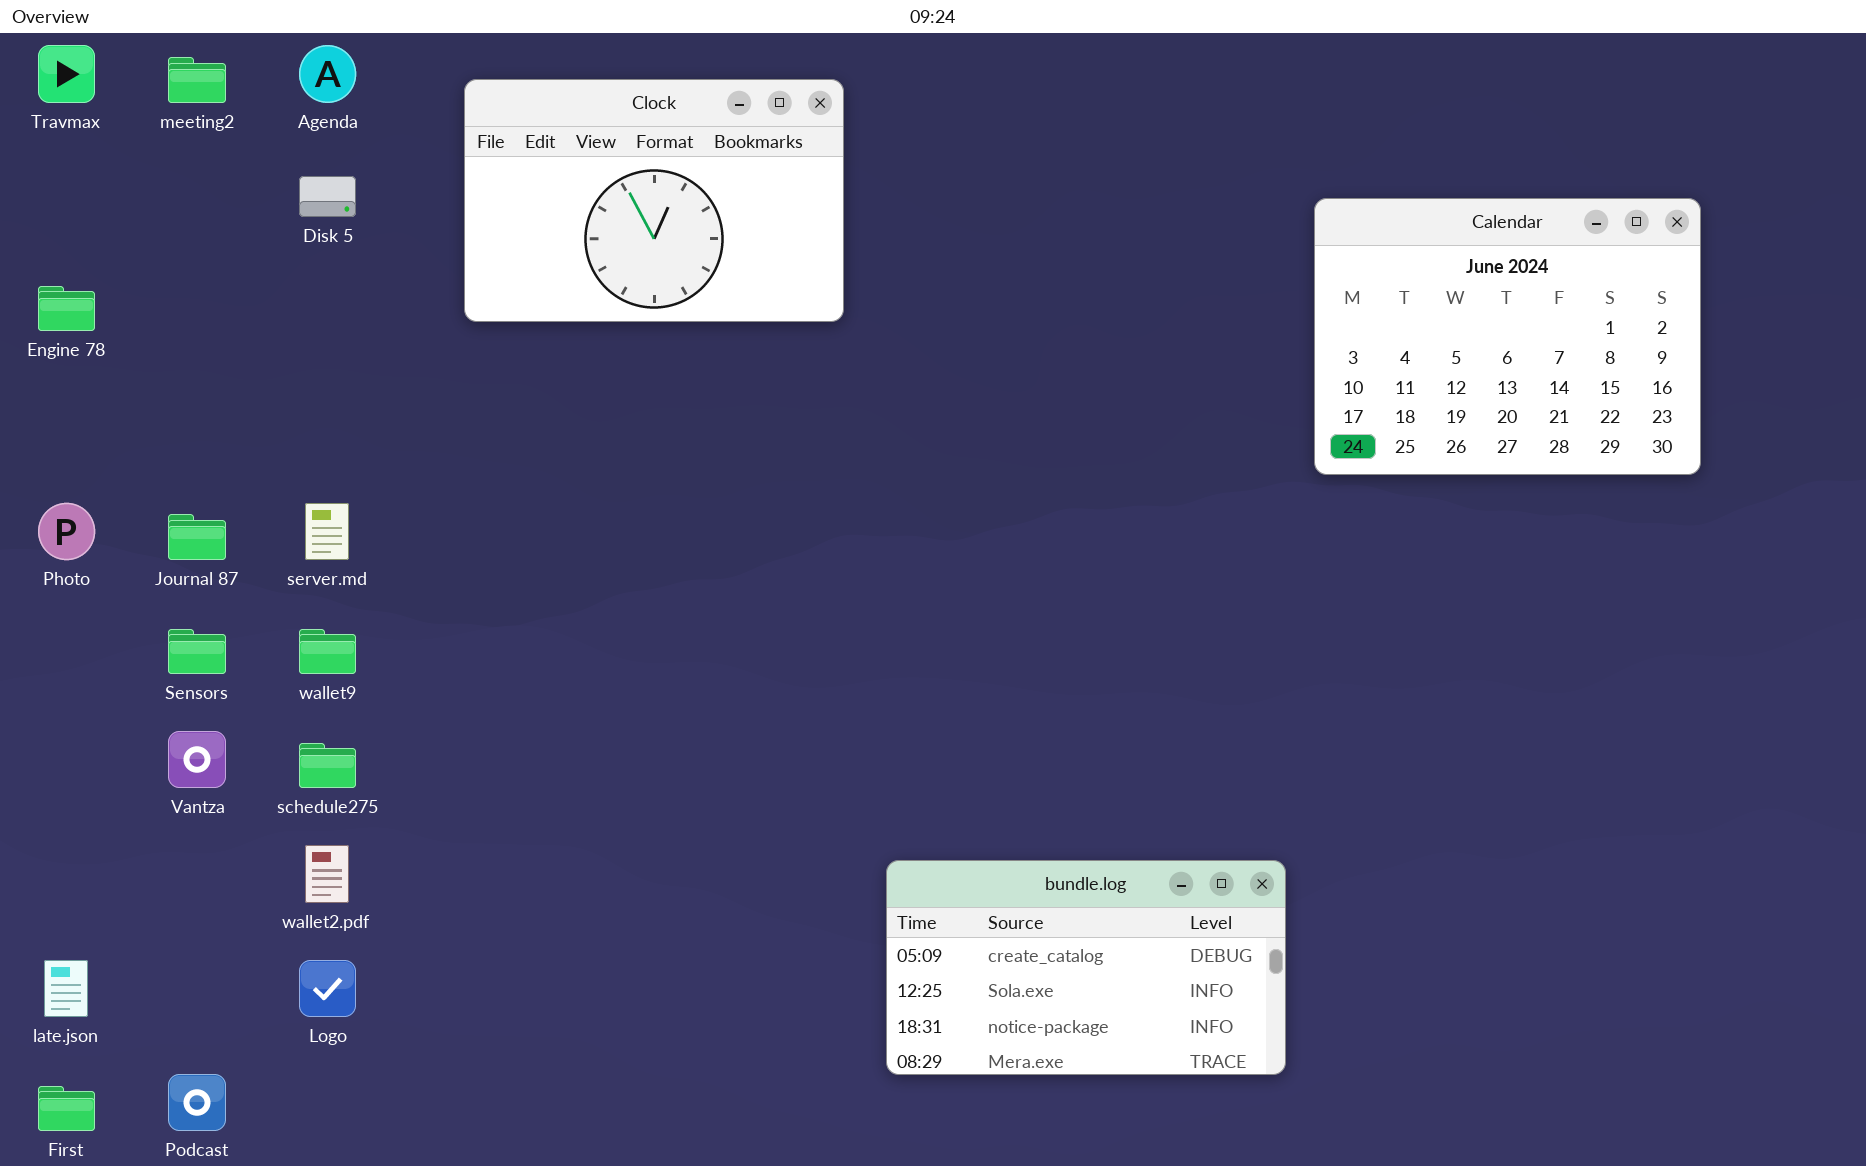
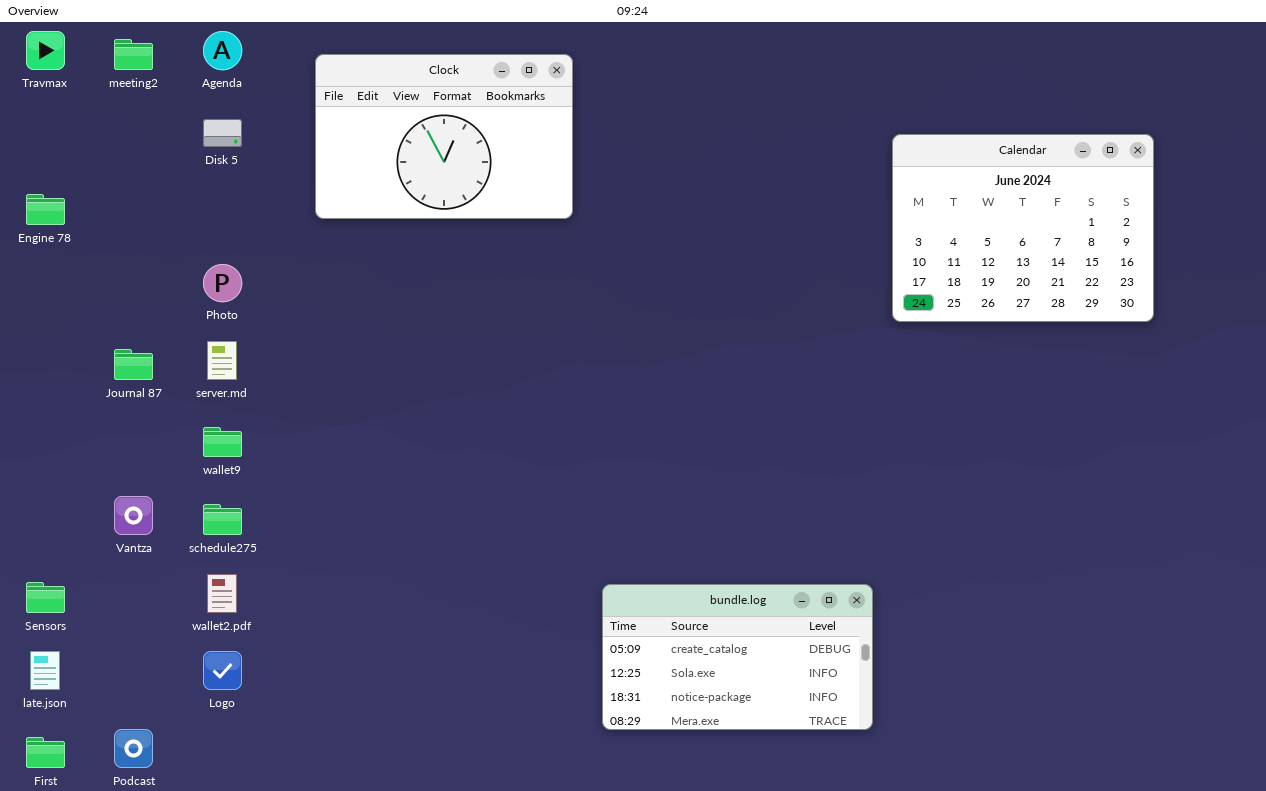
Photo: [38,503,95,560] -> [203,264,242,302], moved
Sensors: [168,629,226,674] -> [26,582,65,613], moved

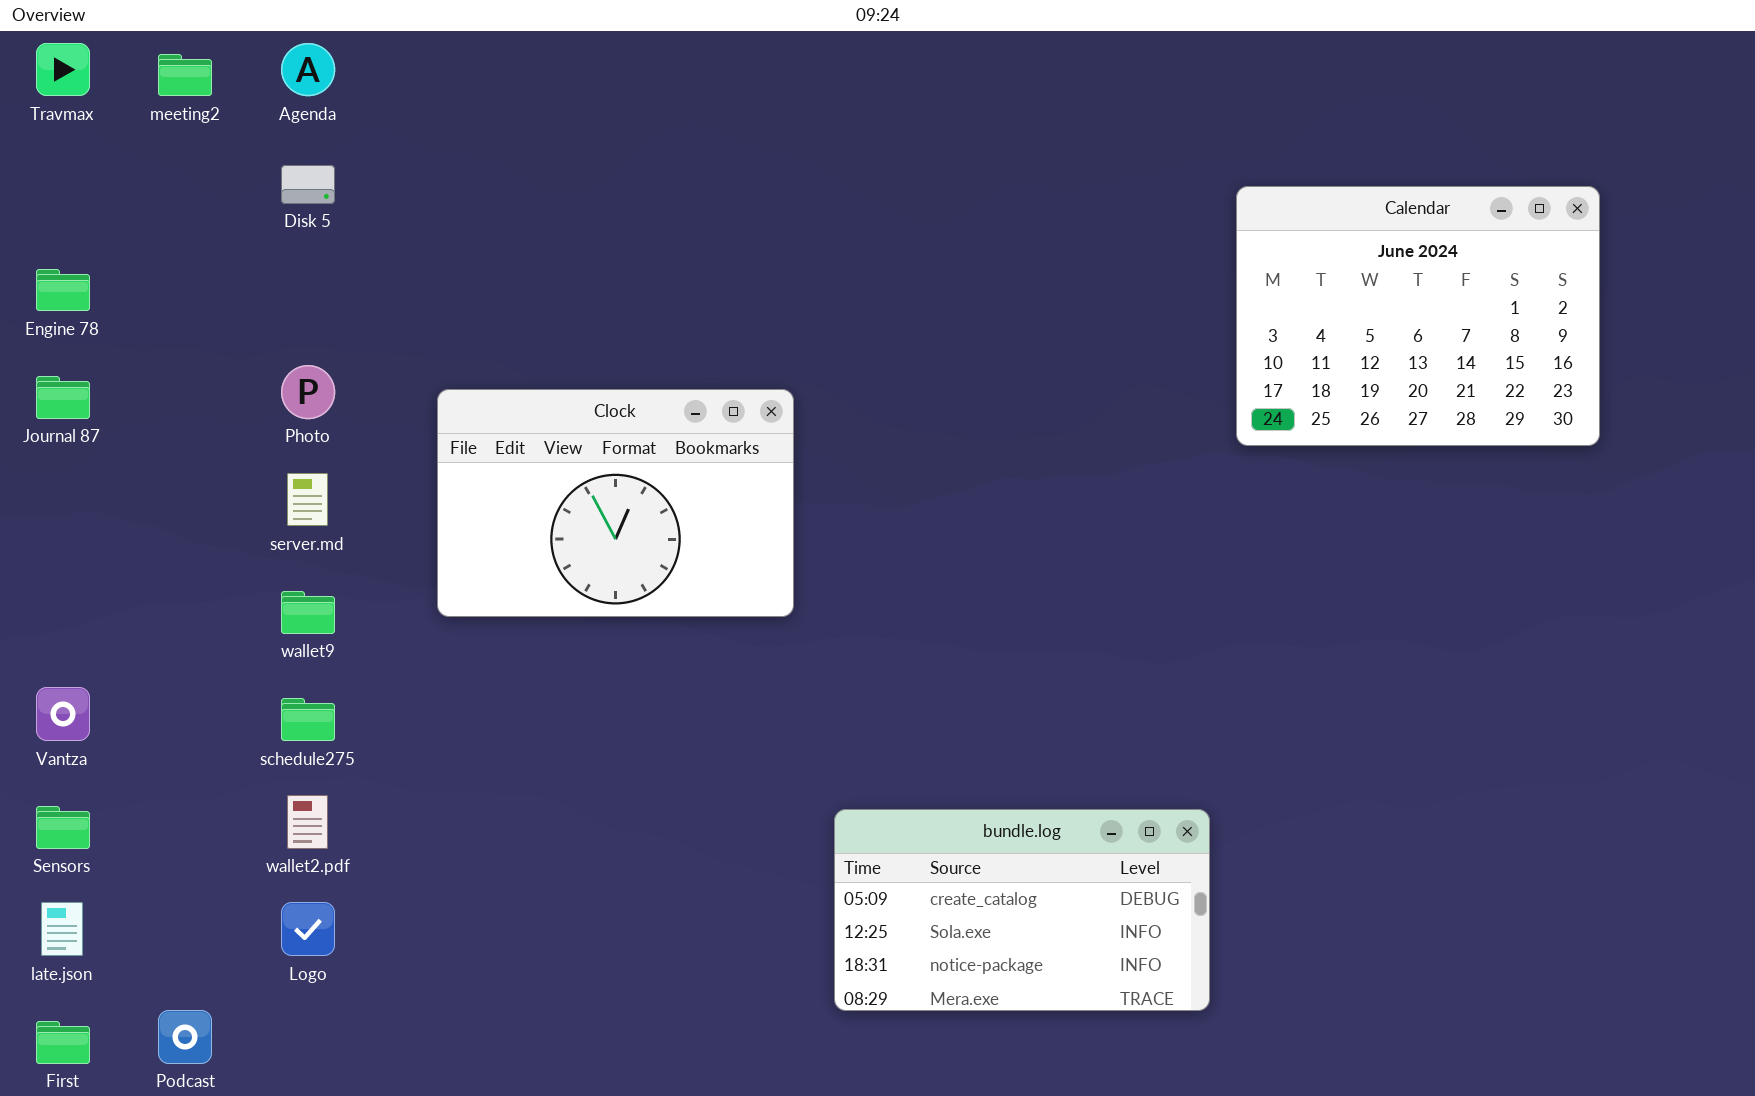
Clock: [315,54,573,219] -> [437,389,794,617], moved
Journal 87: [114,349,153,380] -> [36,376,90,419], moved
Vantza: [114,496,153,535] -> [36,687,90,741], moved

